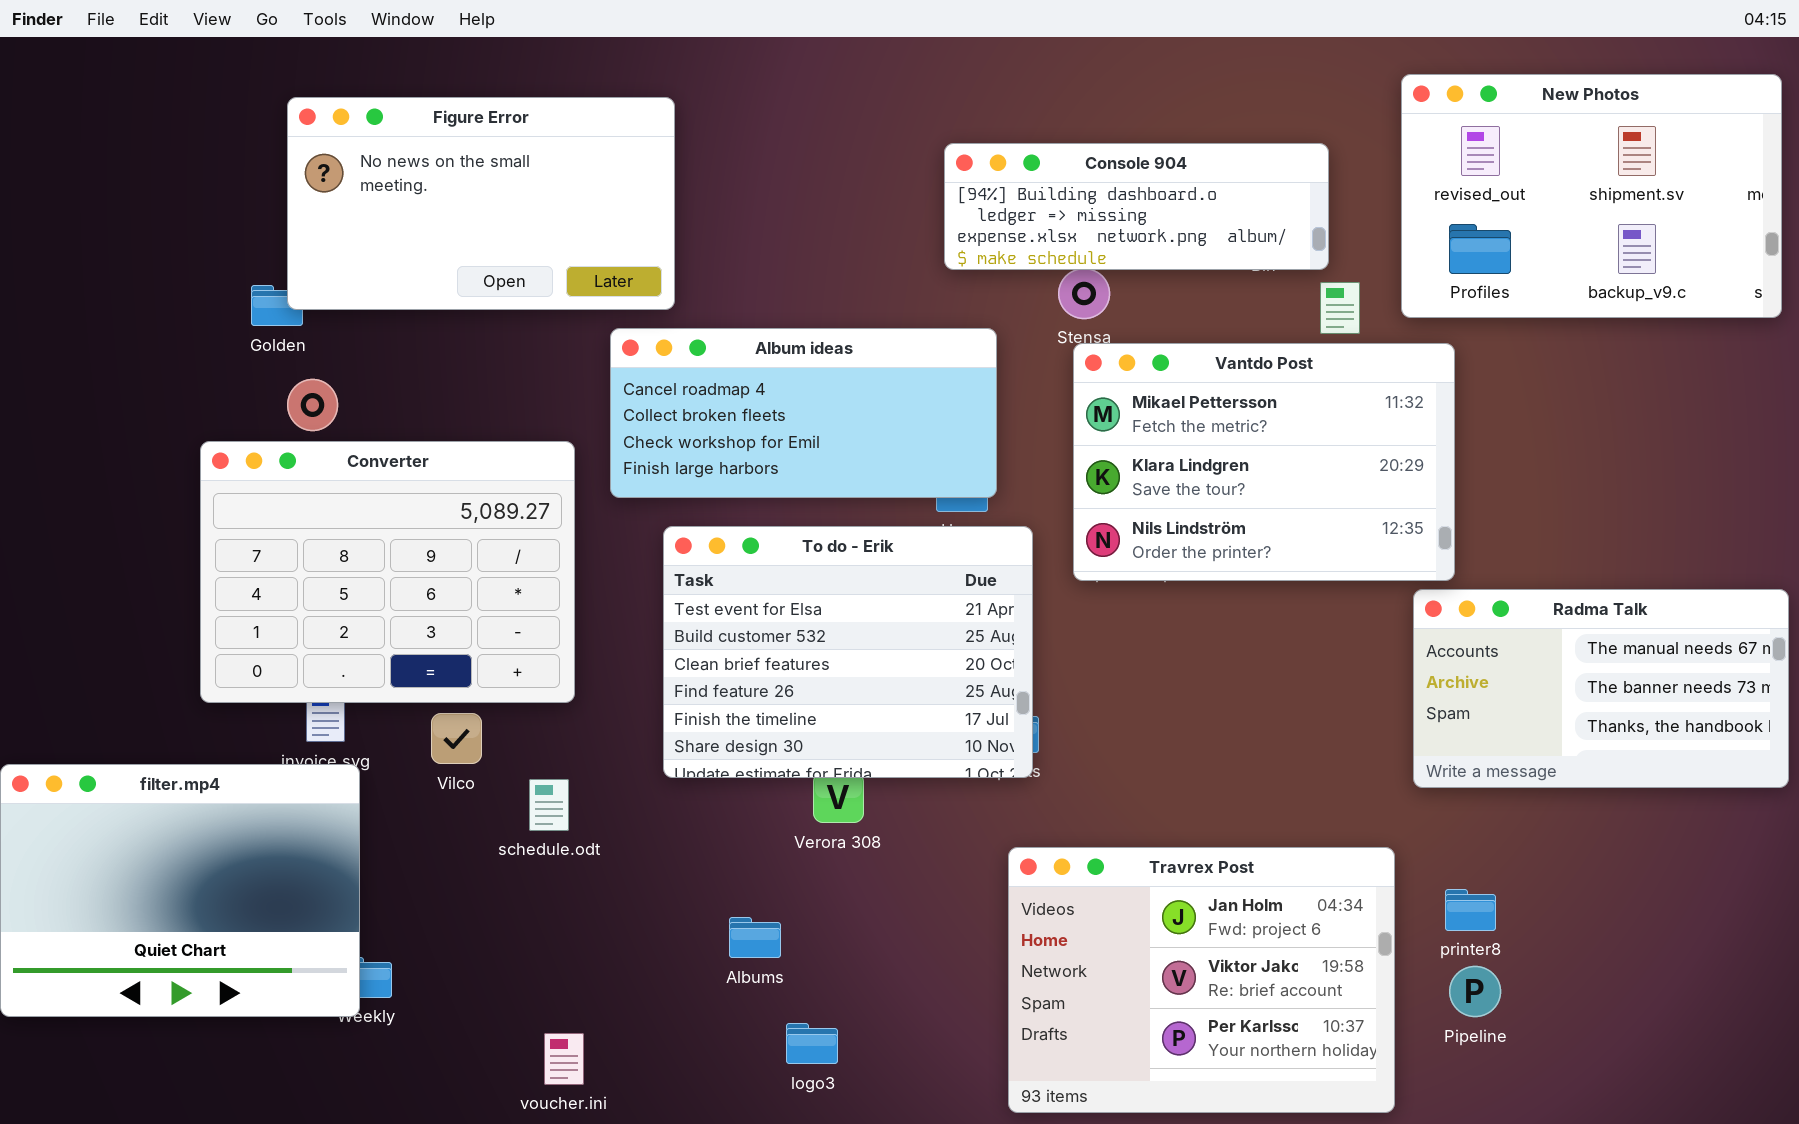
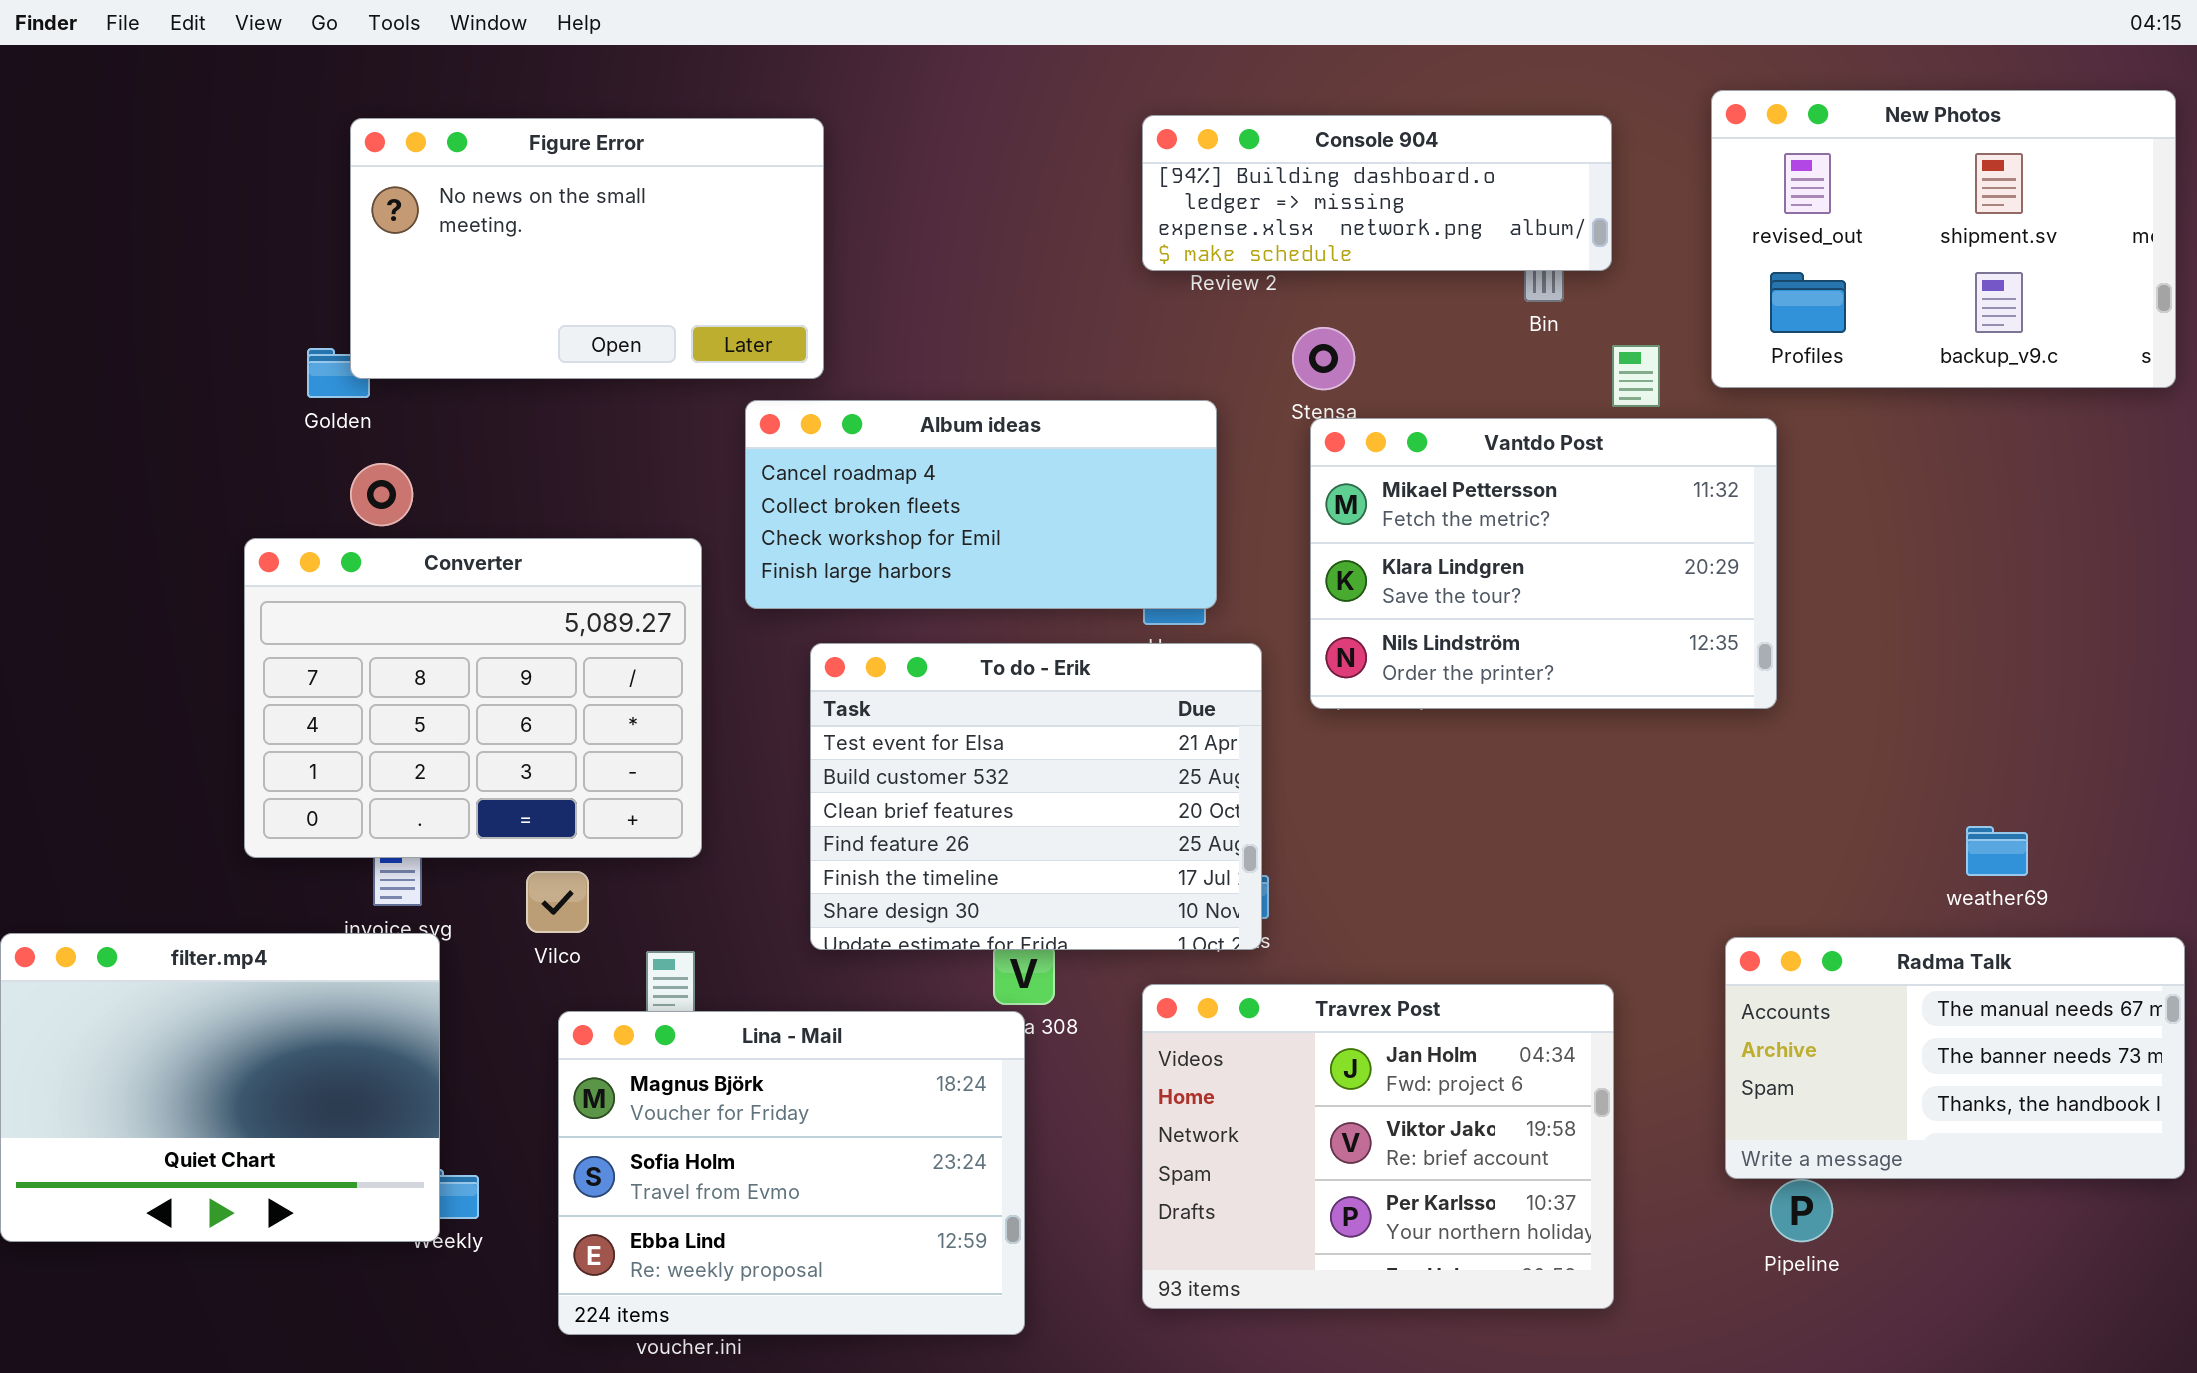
Console 904: [944,143,1329,270] -> [1142,115,1612,271], moved
Radma Talk: [1413,589,1789,788] -> [1725,937,2185,1179], moved
Lina - Mail: none -> [558,1011,1025,1335], opened
Travrex Post: [1008,847,1395,1113] -> [1142,984,1614,1309], moved

